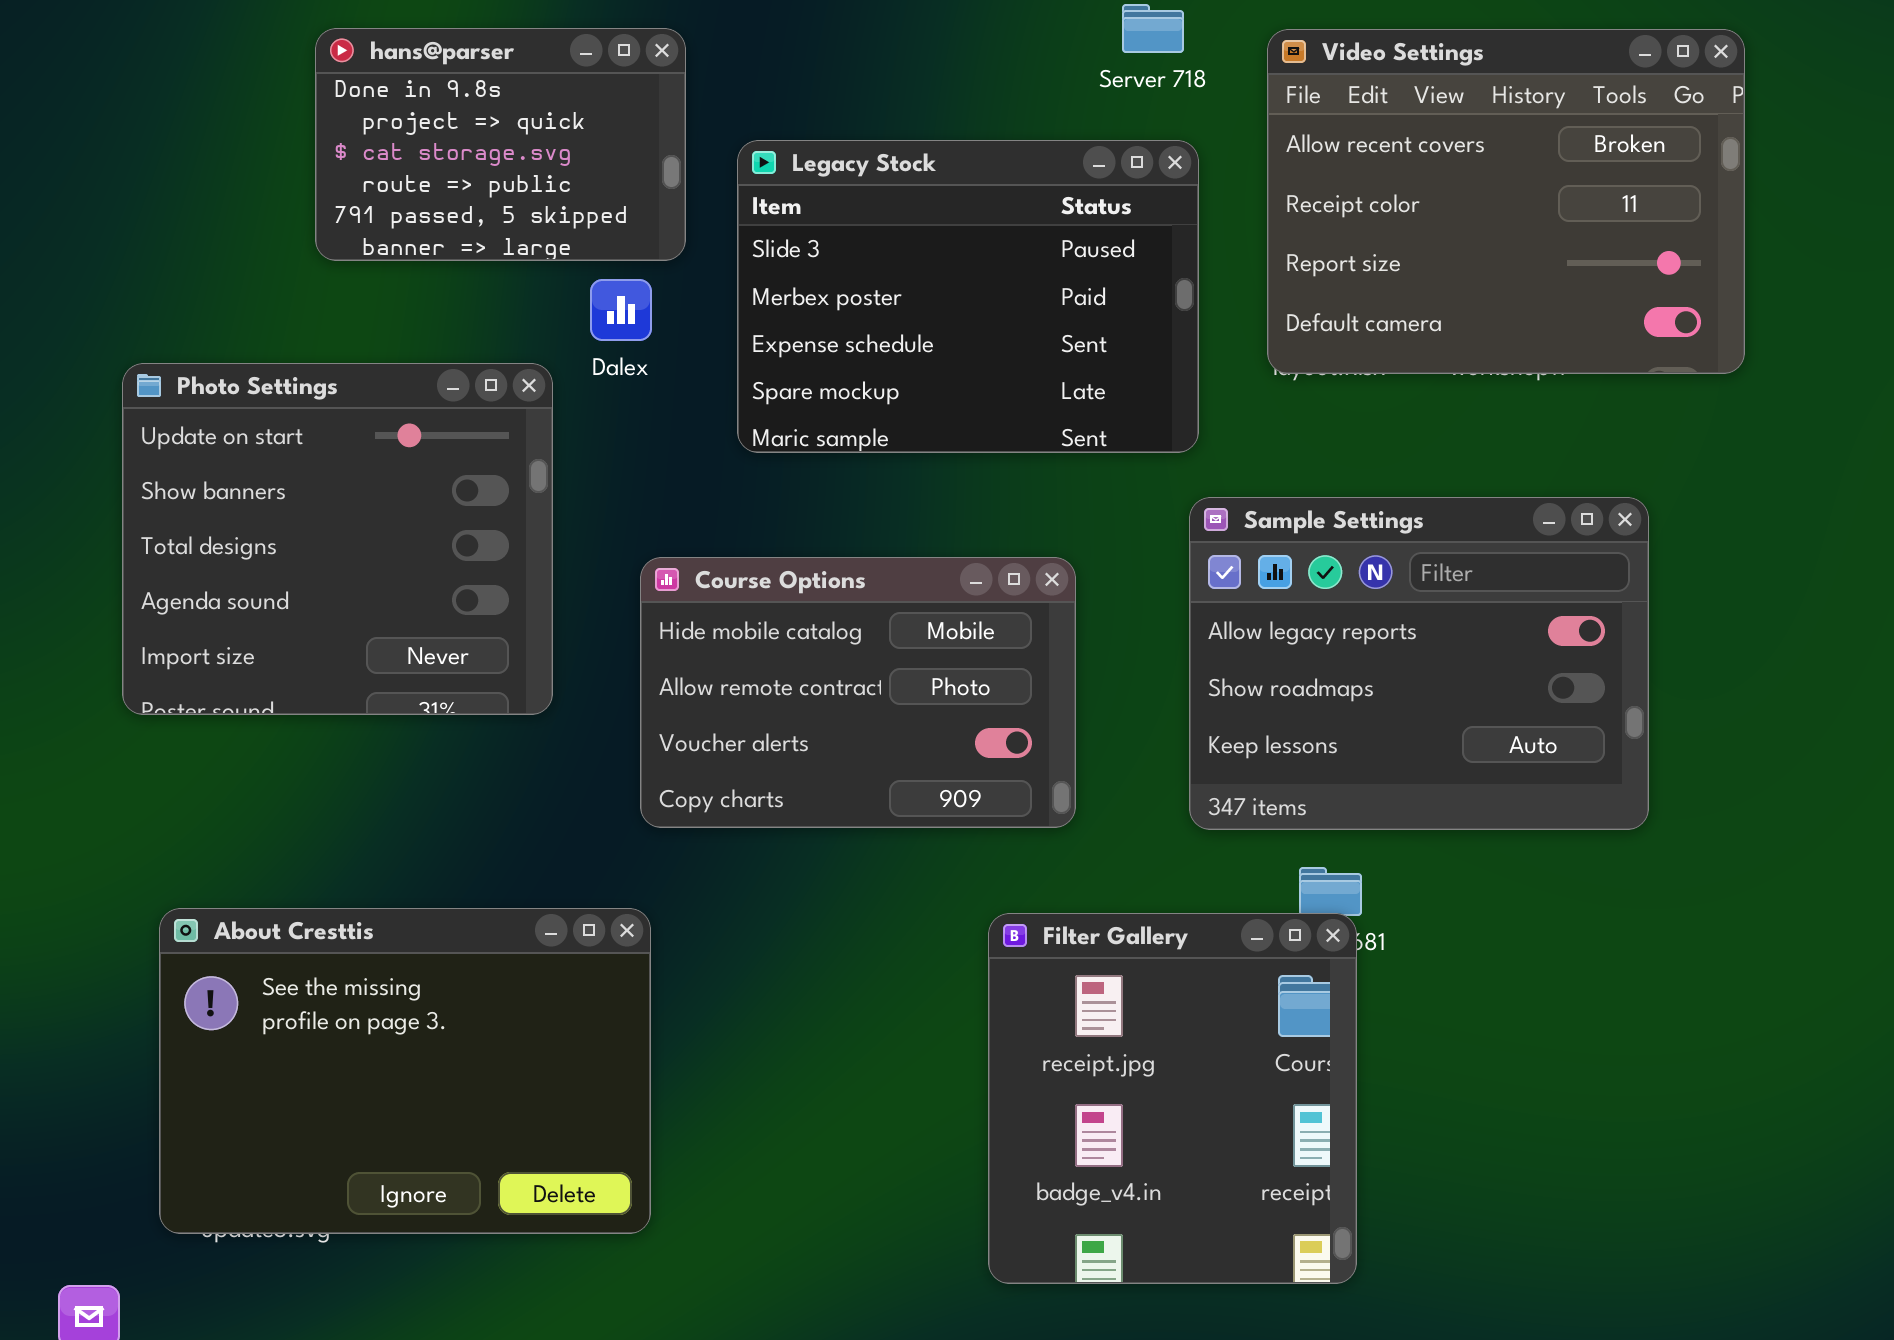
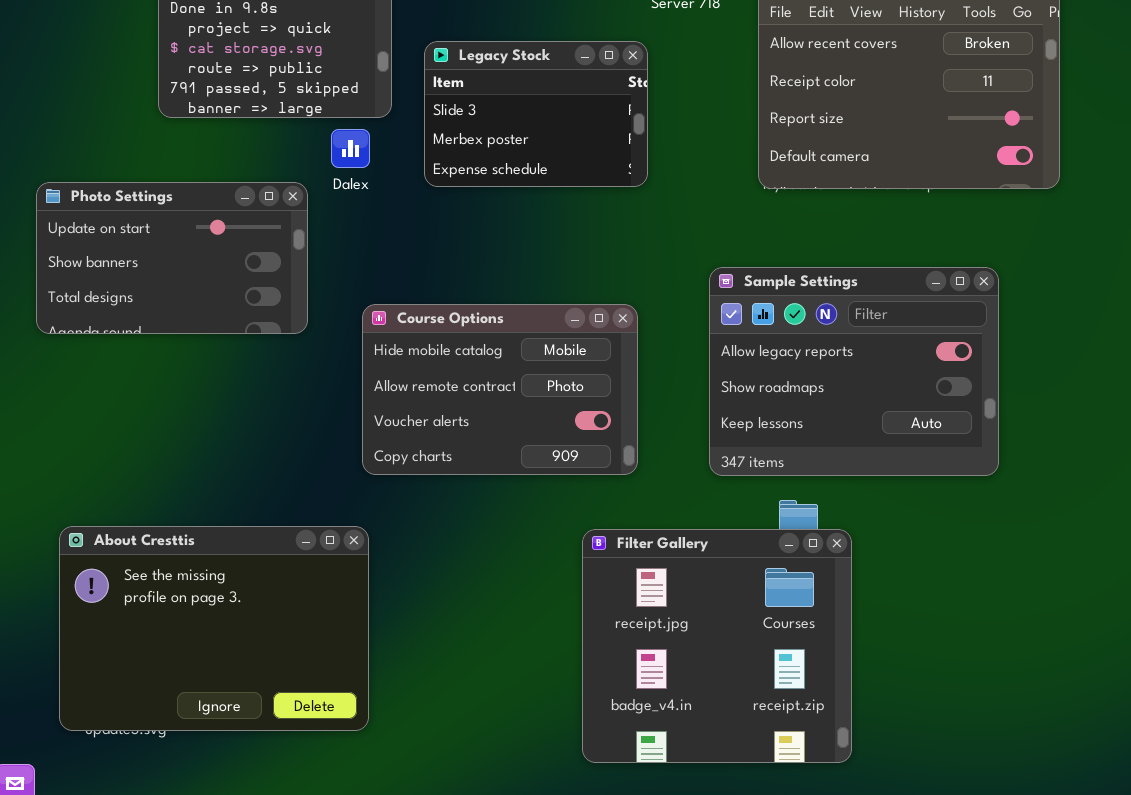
Legacy Stock: [737,140,1199,453] -> [424,41,648,187], resized
Photo Settings: [122,363,553,715] -> [36,182,308,334], resized
Filter Gallery: [988,913,1357,1284] -> [582,529,852,763], resized

